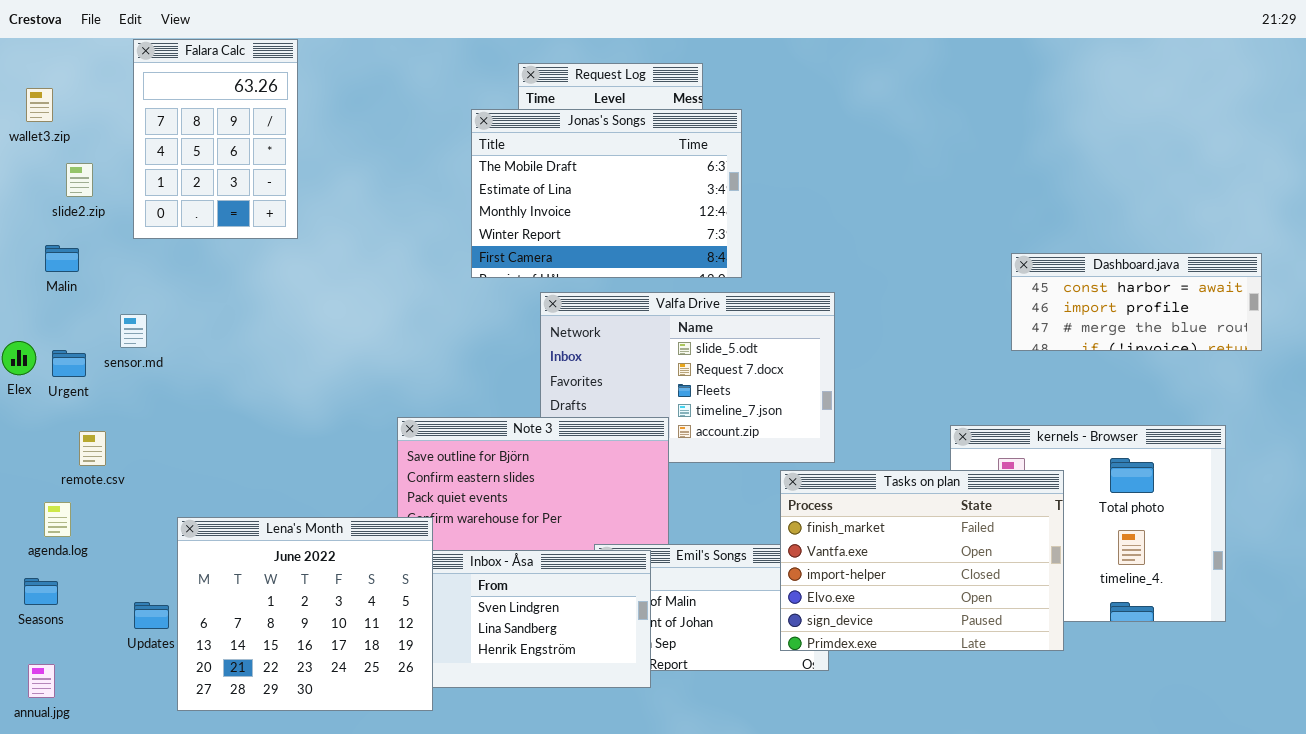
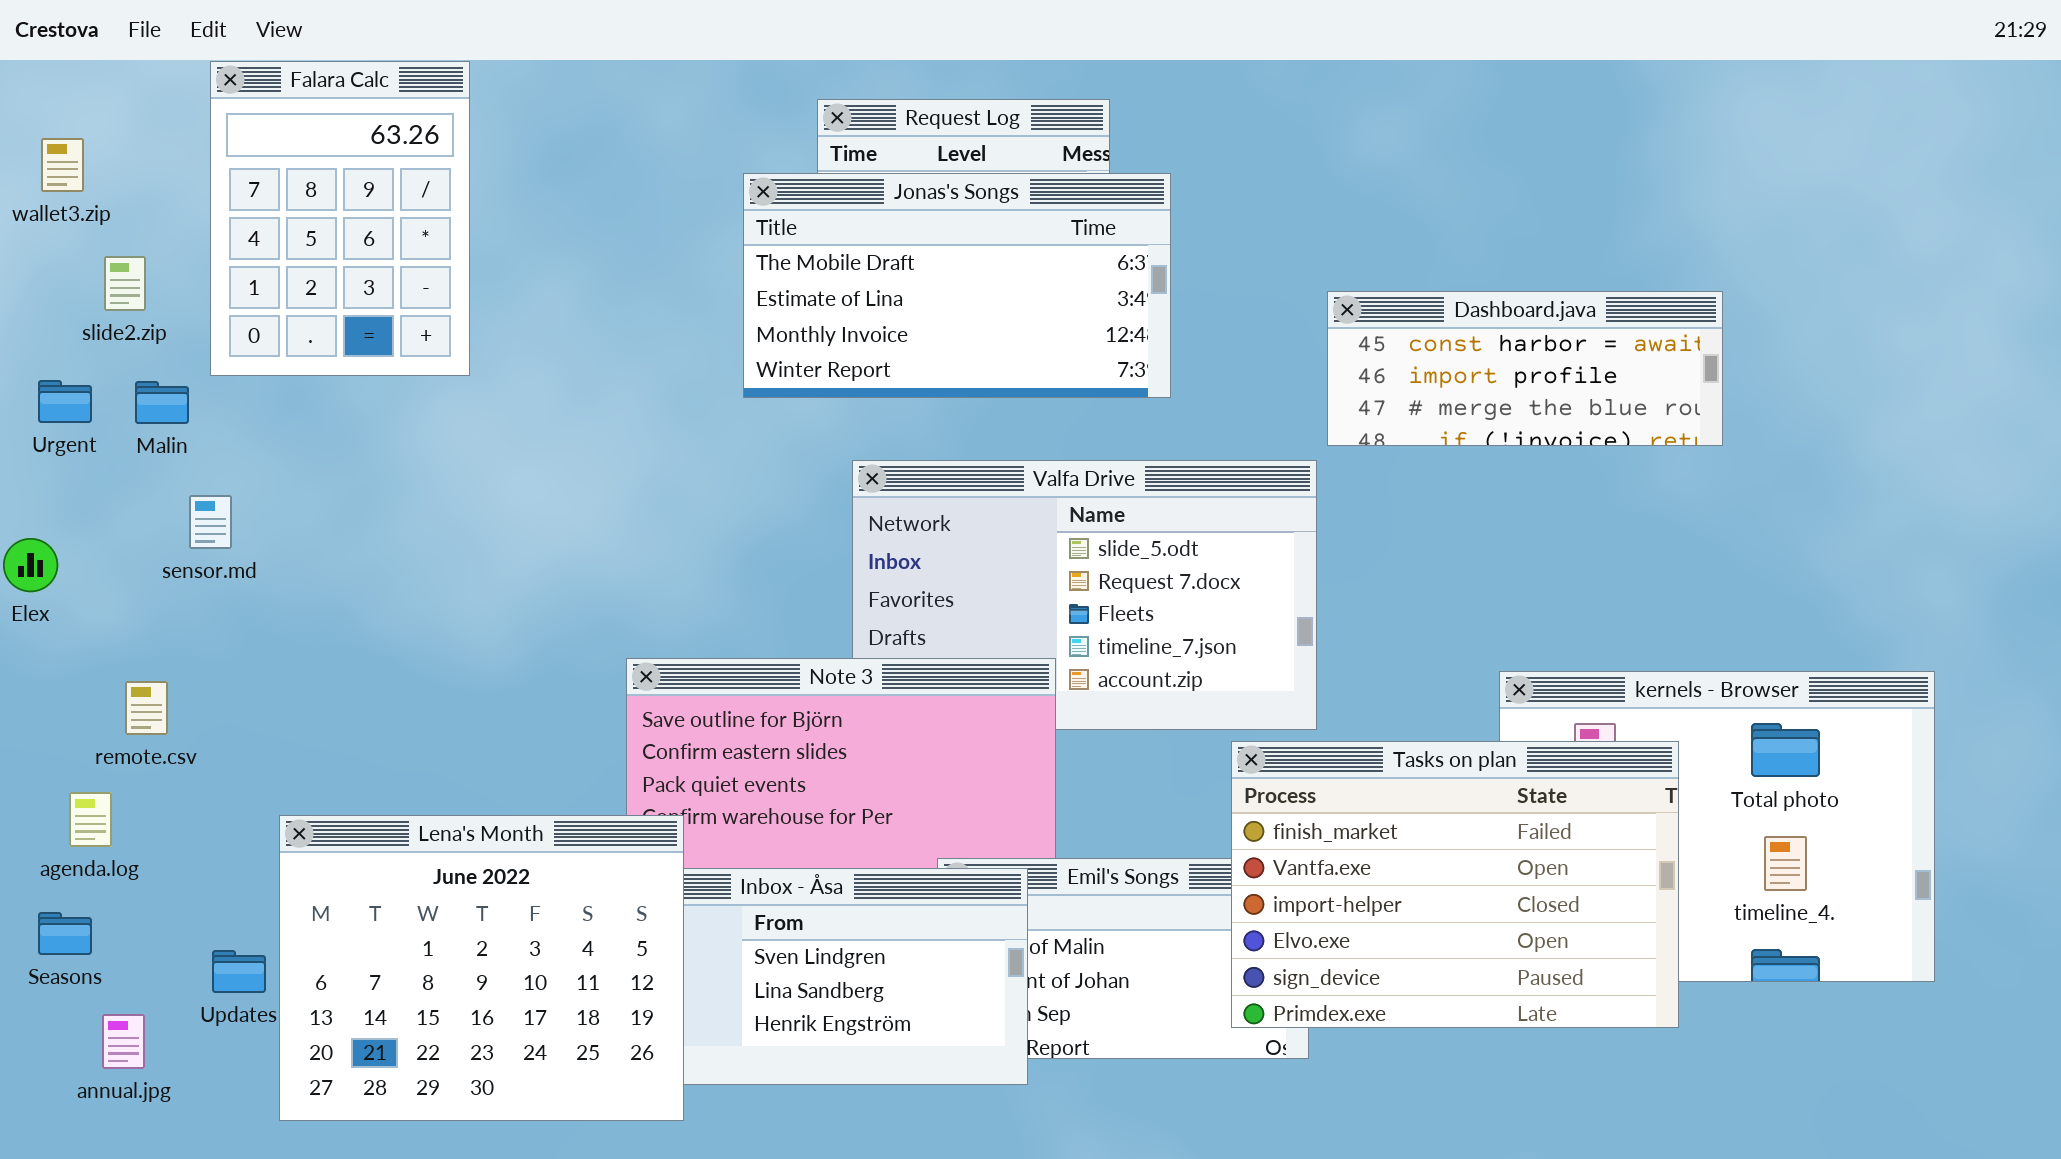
Jonas's Songs: [471,109,742,278] -> [743,173,1171,398], resized
Malin: [45,245,79,272] -> [135,381,189,424], moved
Dashboard.java: [1011,253,1262,351] -> [1327,291,1723,446], moved
Urgent: [52,350,86,377] -> [38,380,92,423], moved
annual.jpg: [28,664,55,698] -> [102,1014,145,1069], moved

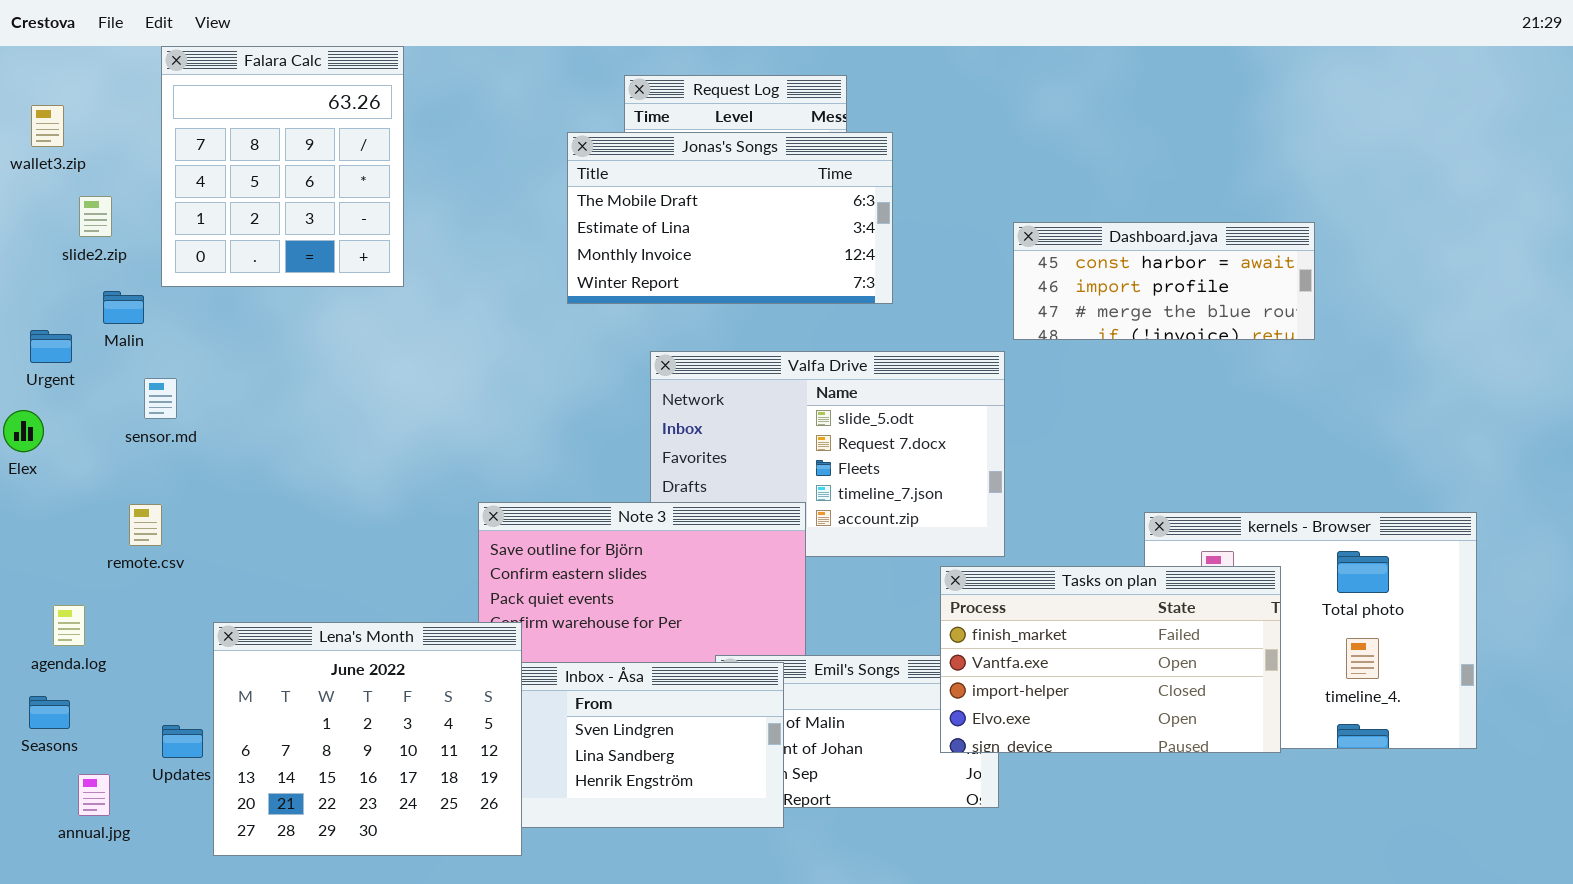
Falara Calc: [210,61,470,376] -> [161,46,404,287], resized
Urgent: [38,380,92,423] -> [30,330,72,363], moved
remote.csv: [125,681,168,735] -> [129,504,162,546], moved
Tasks on plan: [1231,741,1679,1028] -> [940,566,1281,753], resized

